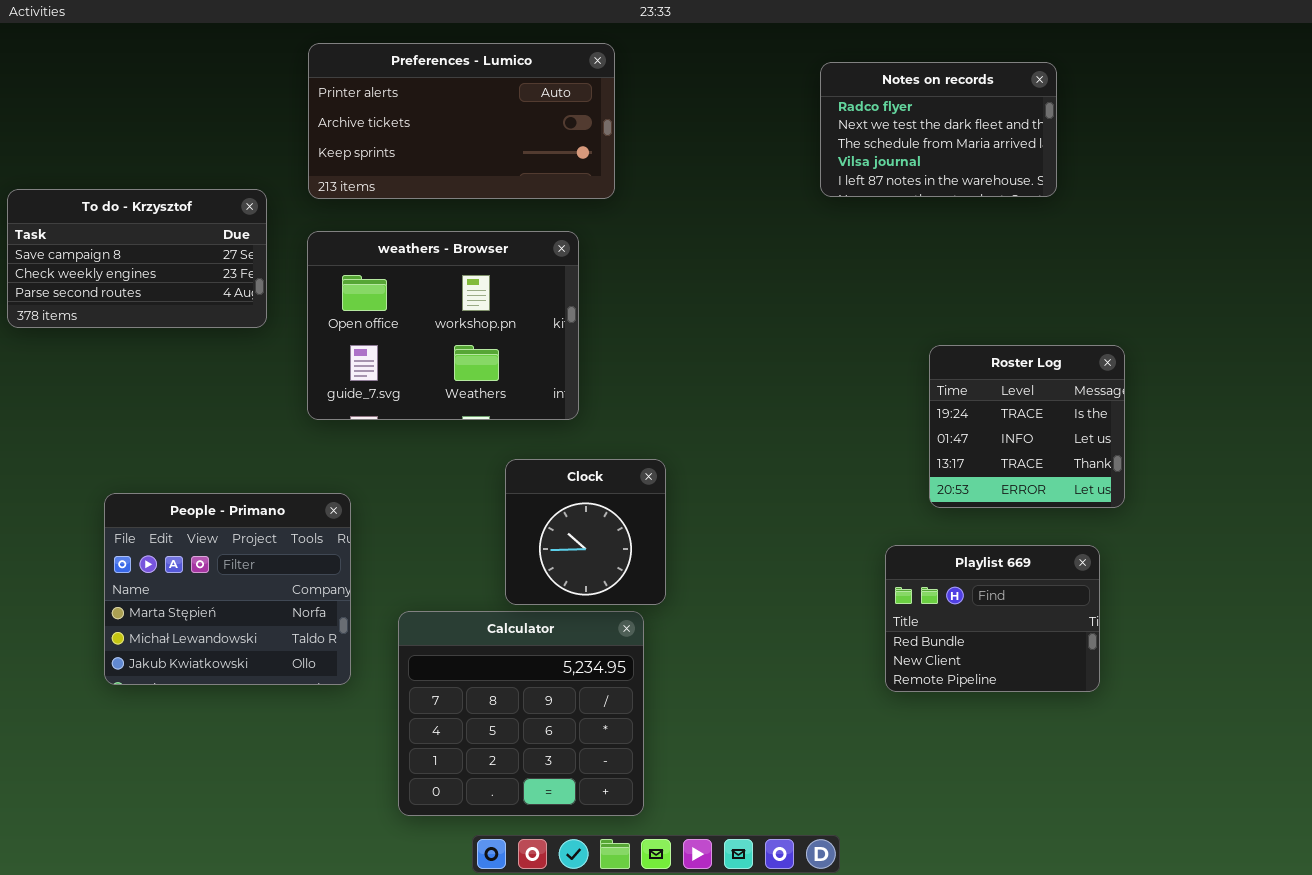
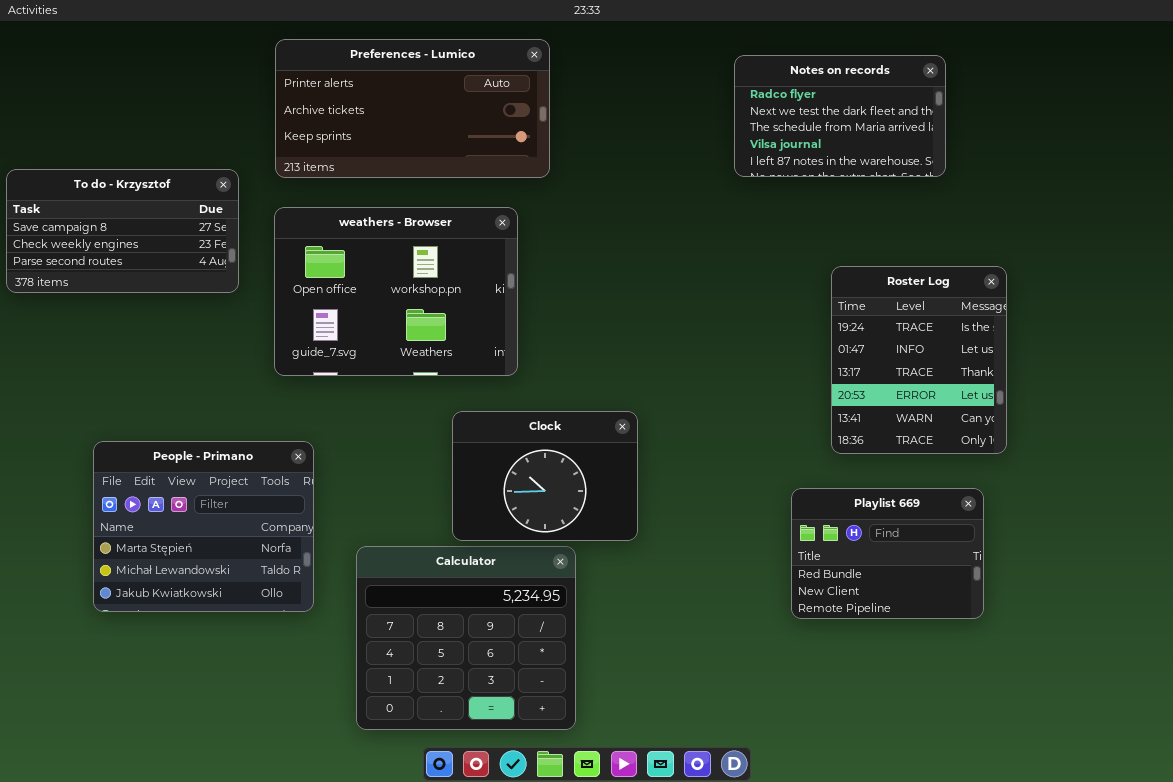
Roster Log: [929,345,1125,508] -> [831,266,1007,454], resized
Clock: [505,459,666,605] -> [452,411,638,541], resized

